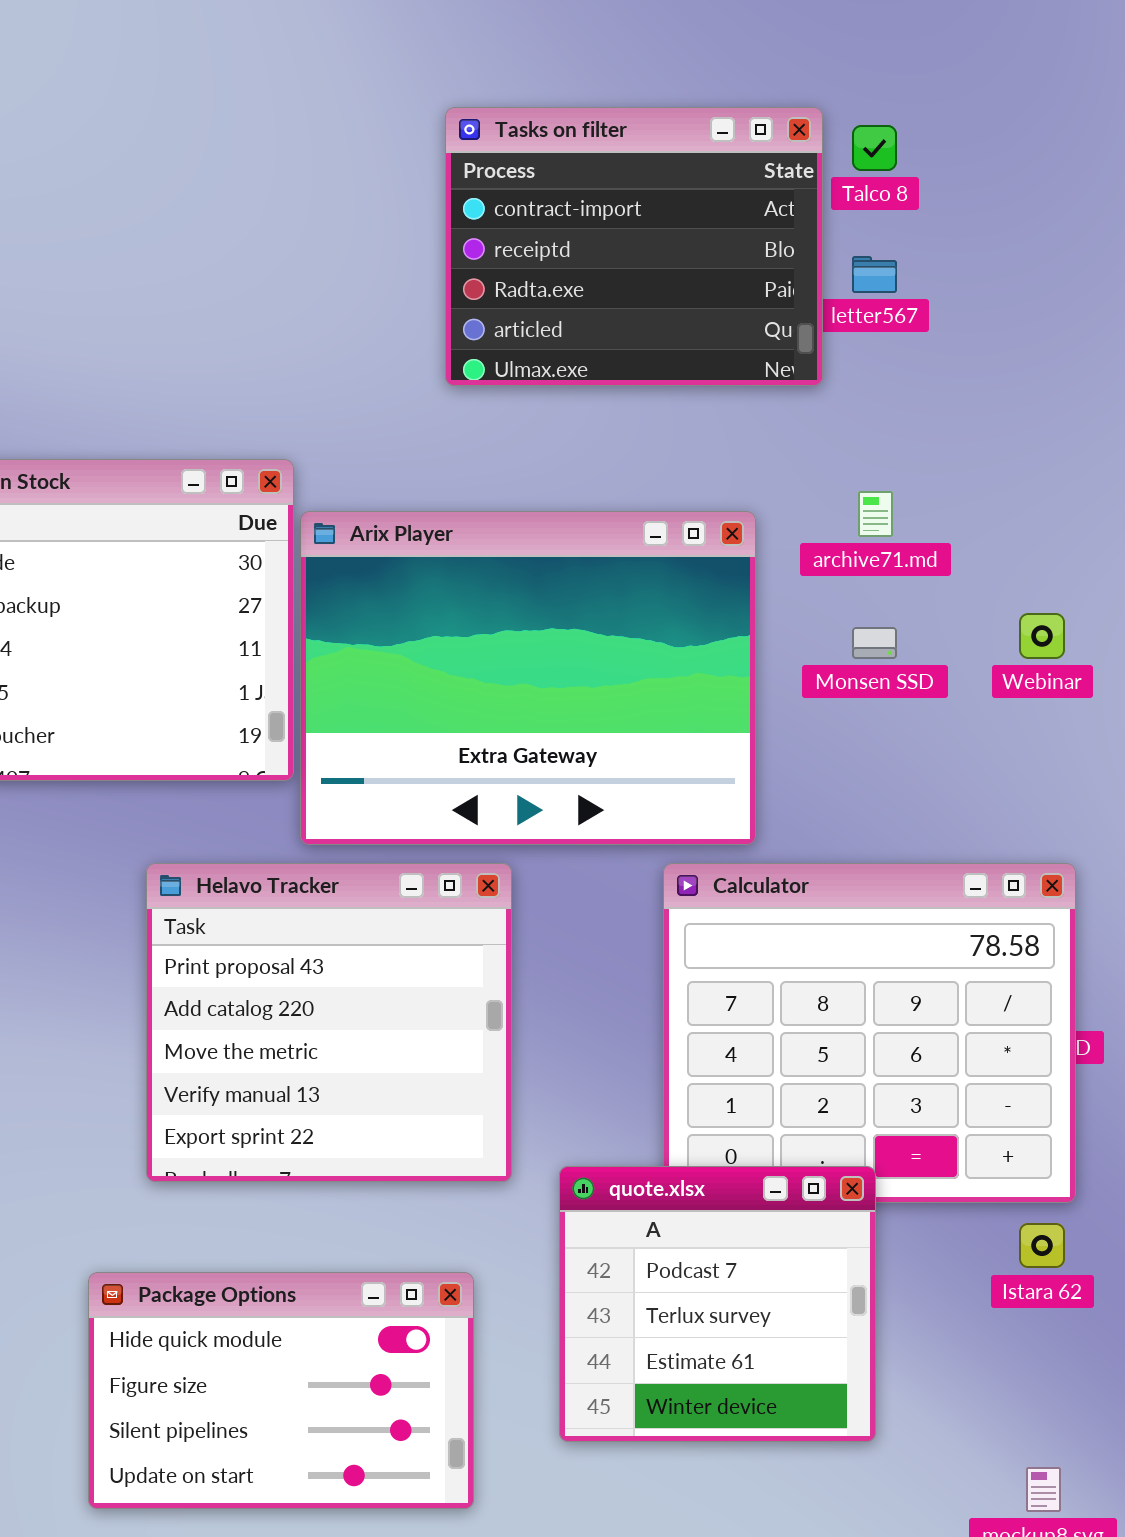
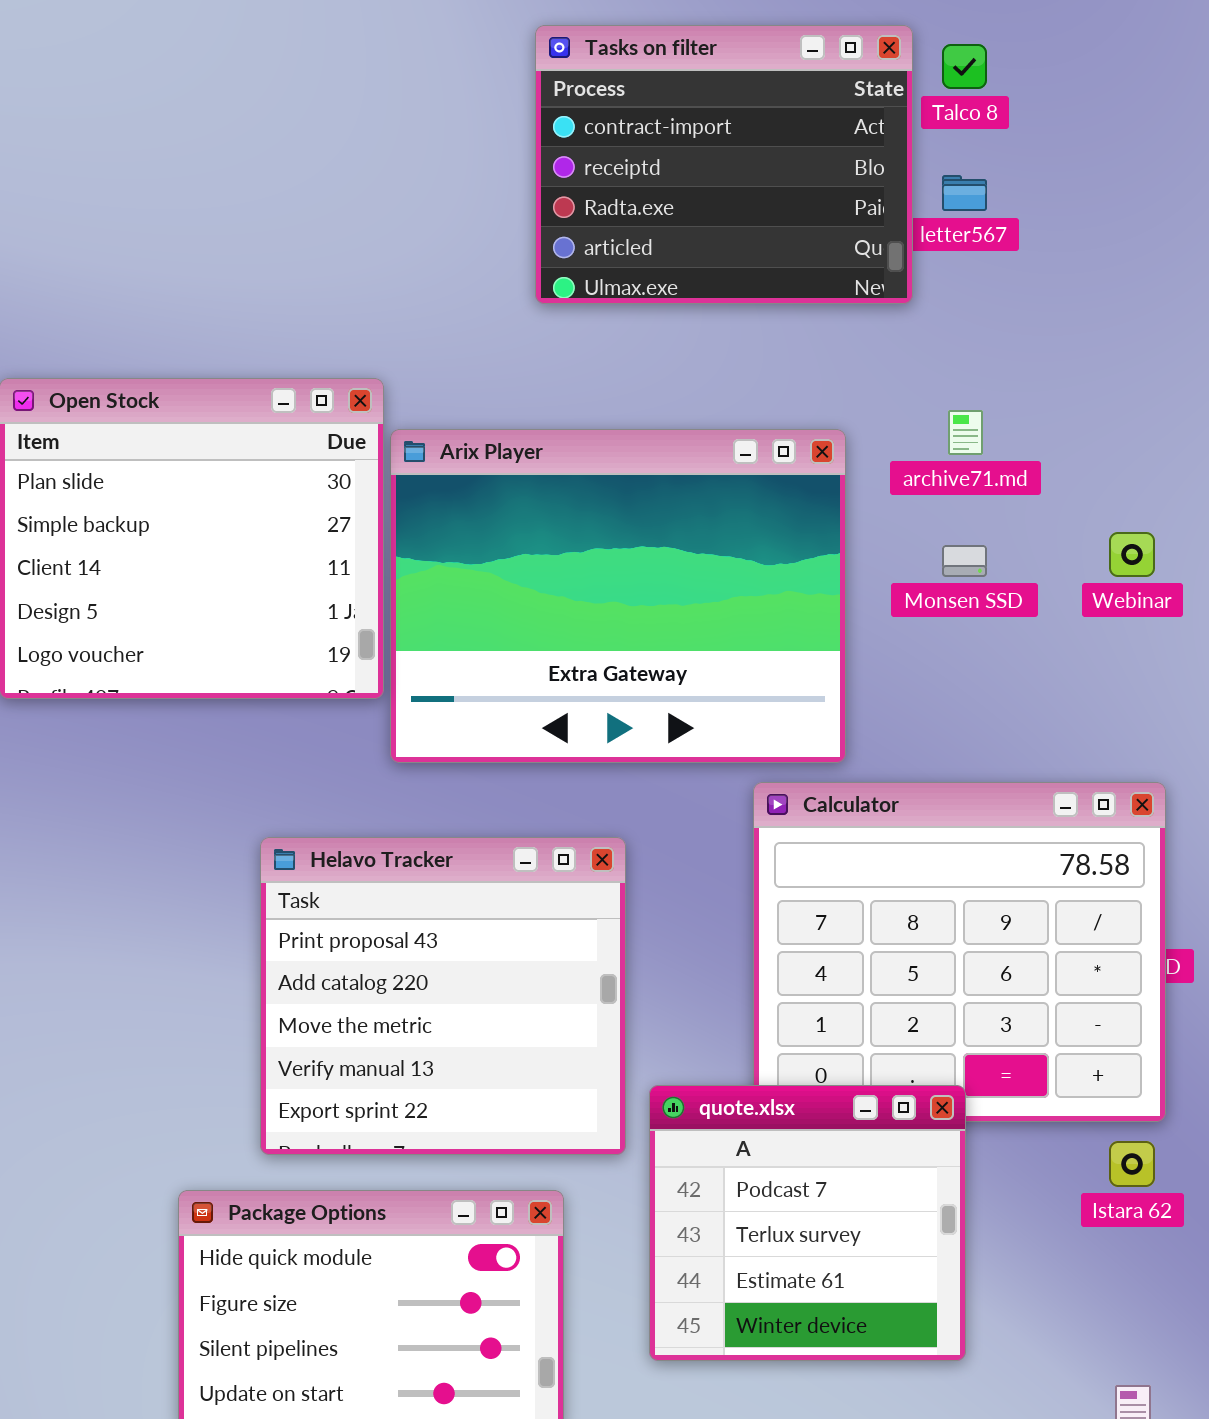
Helavo Tracker: [146,863,512,1182] -> [260,837,626,1155], moved

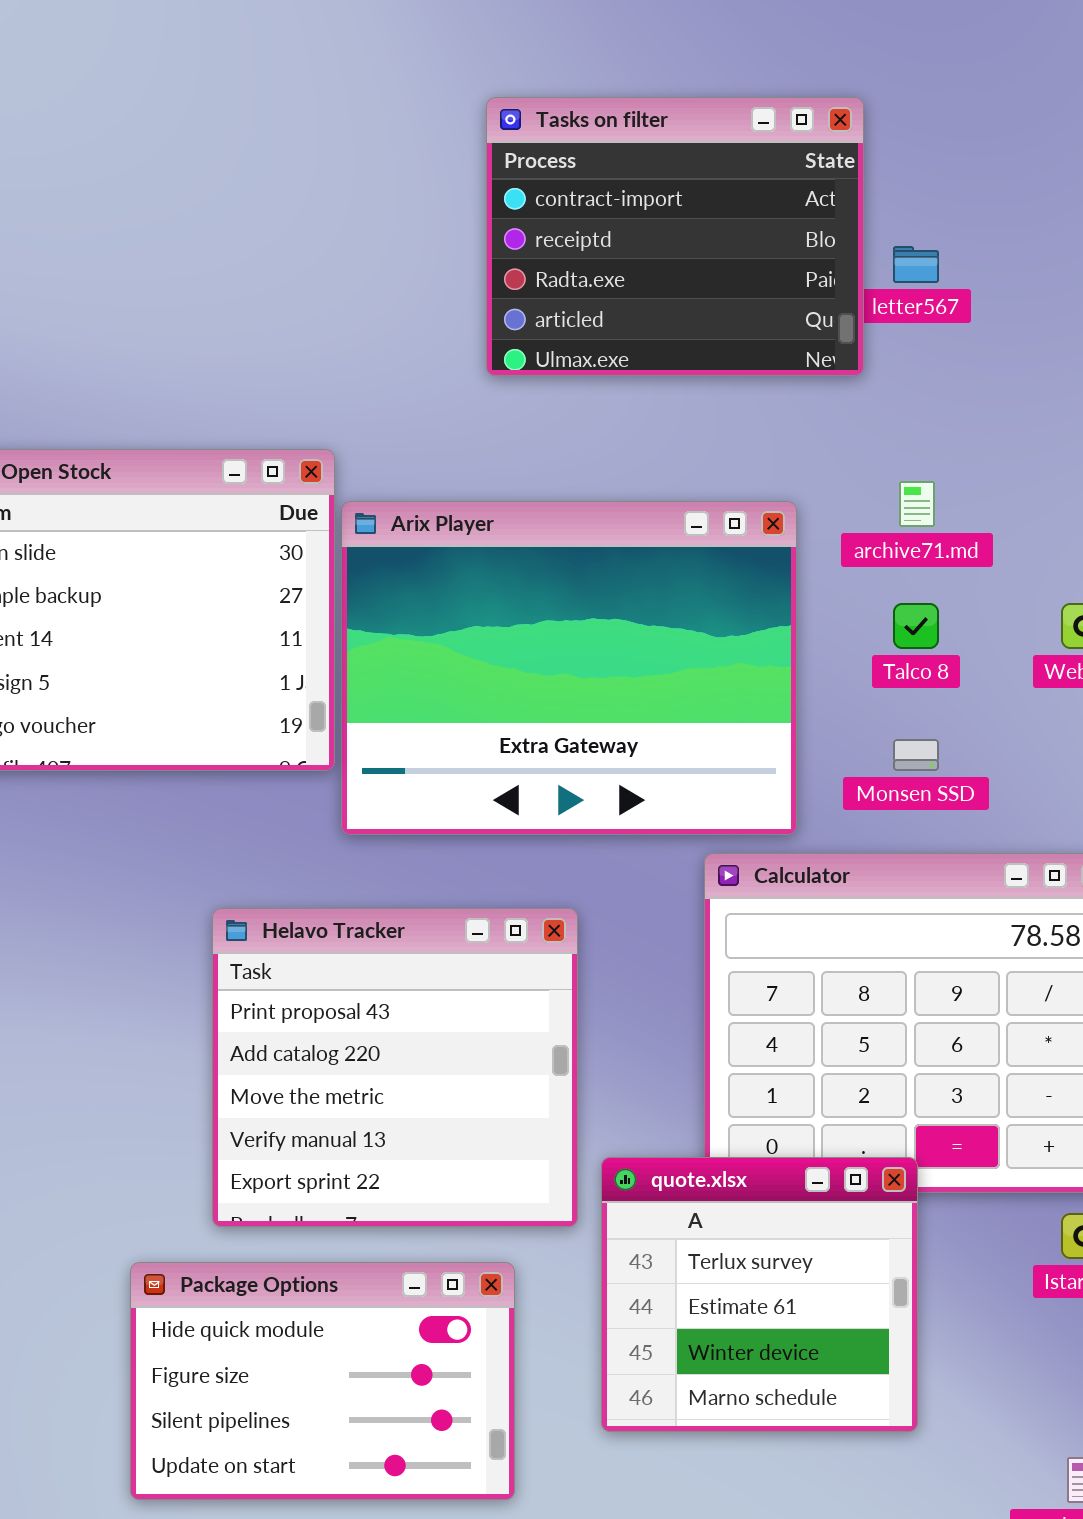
Talco 8: [942,44,987,89] -> [893,603,939,649], moved
Monsen SSD: [942,545,987,577] -> [893,739,939,771], moved
quote.xlsx: [649,1085,966,1361] -> [601,1157,918,1432], scrolled down 1 row

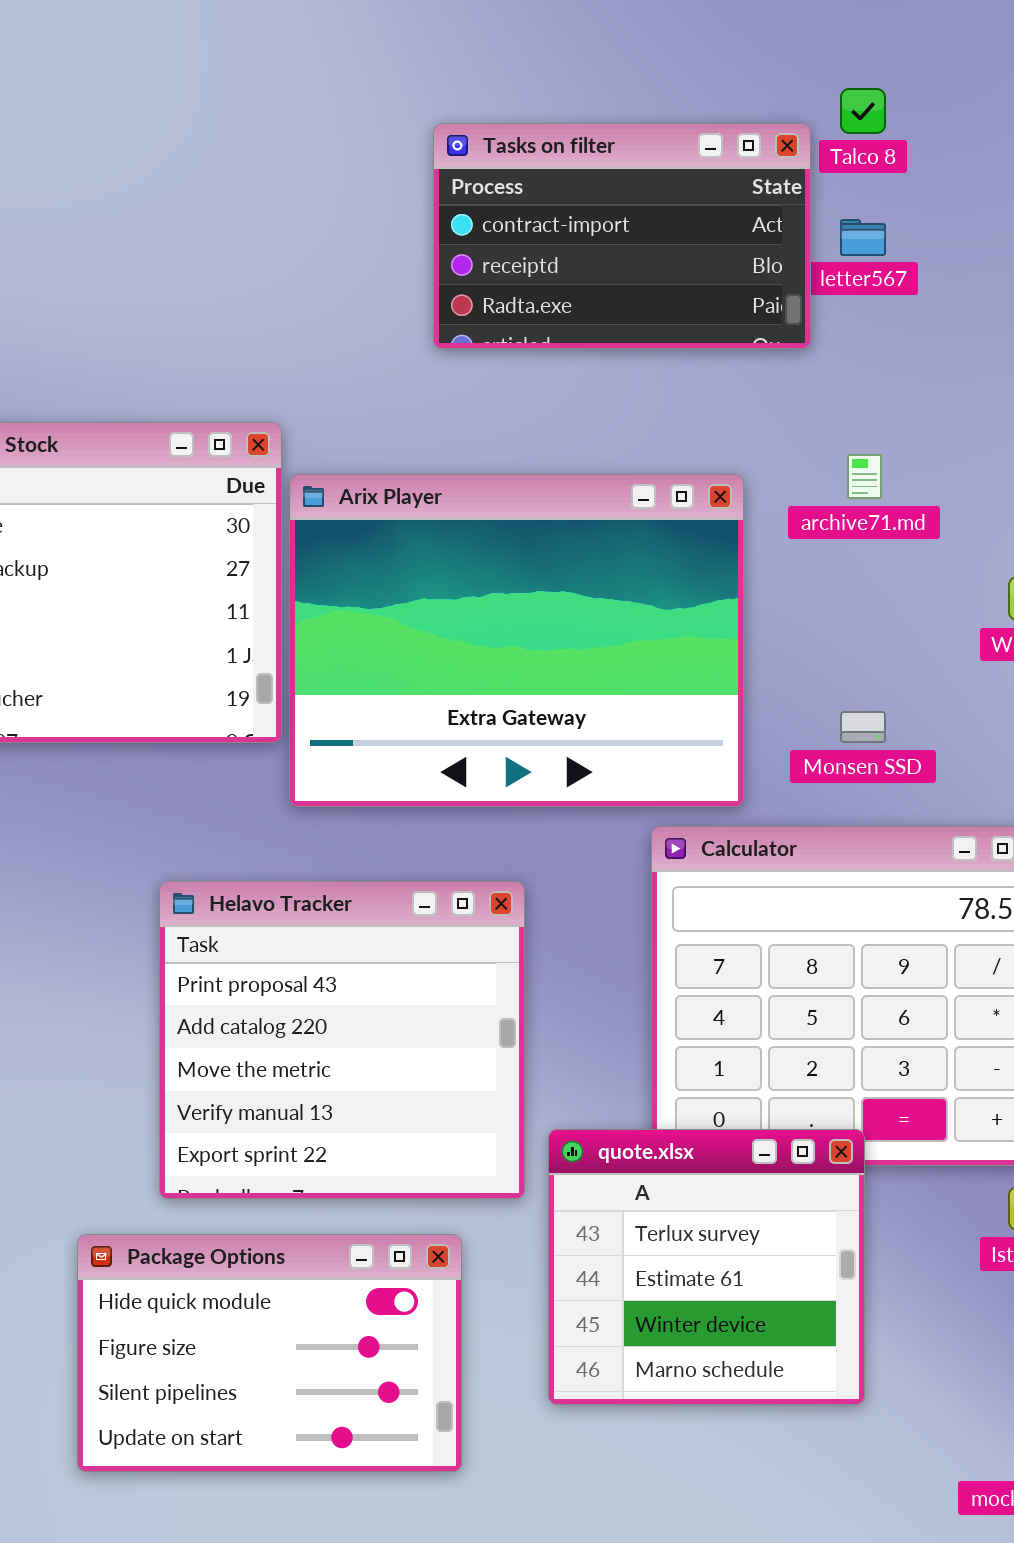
Tasks on filter: [486,97,864,376] -> [433,123,811,349], resized
Talco 8: [893,603,939,649] -> [840,88,886,134], moved

